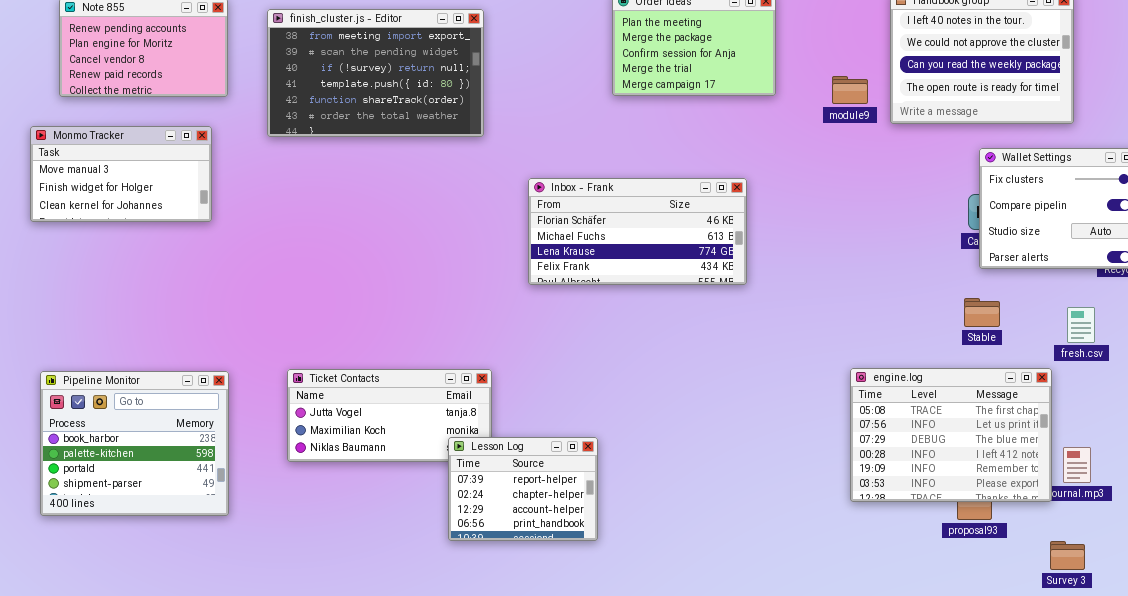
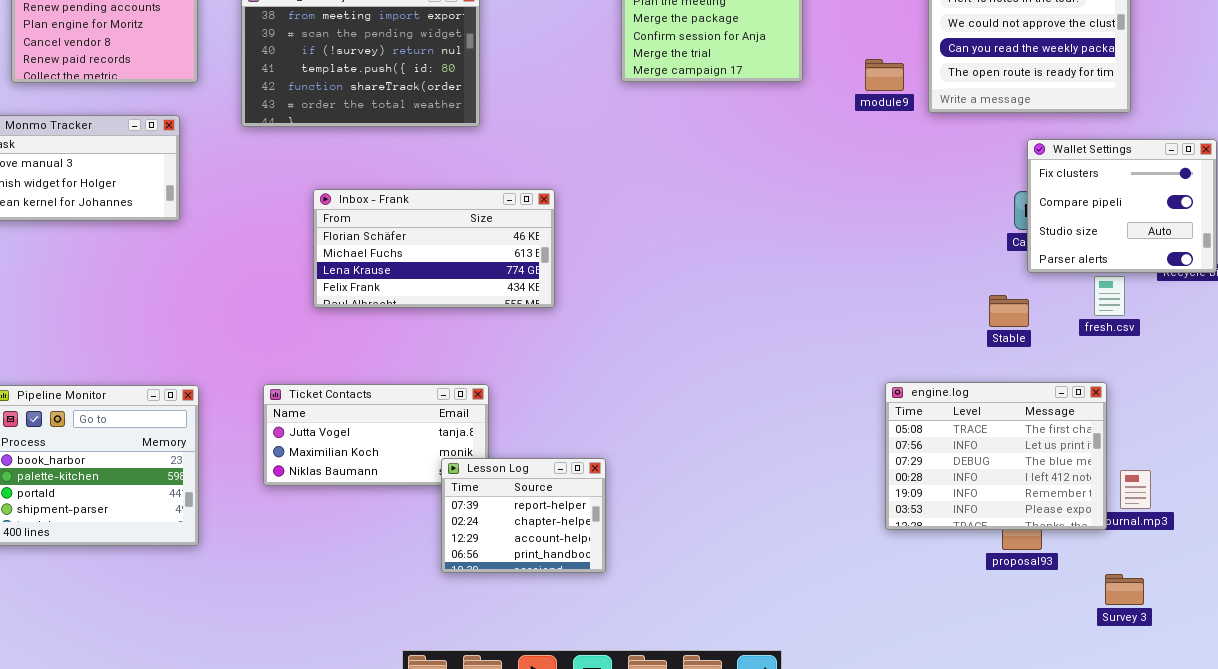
Inbox - Frank: [528,178,747,285] -> [313,189,555,308], moved
Stable: [964,298,1000,327] -> [989,295,1029,327], moved
fresh.csv: [1067,307,1095,343] -> [1094,276,1125,316], moved

